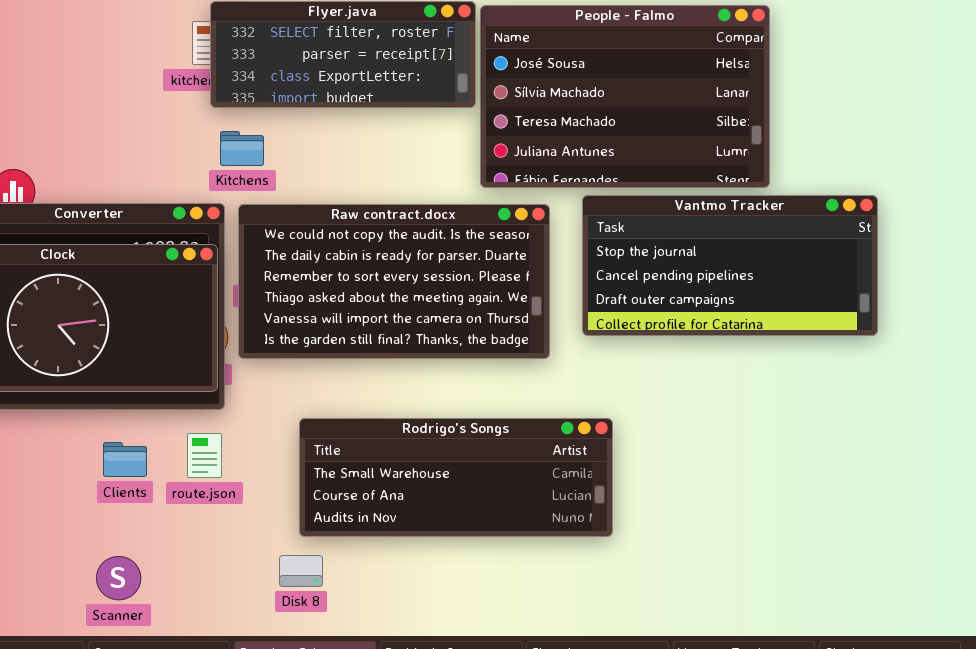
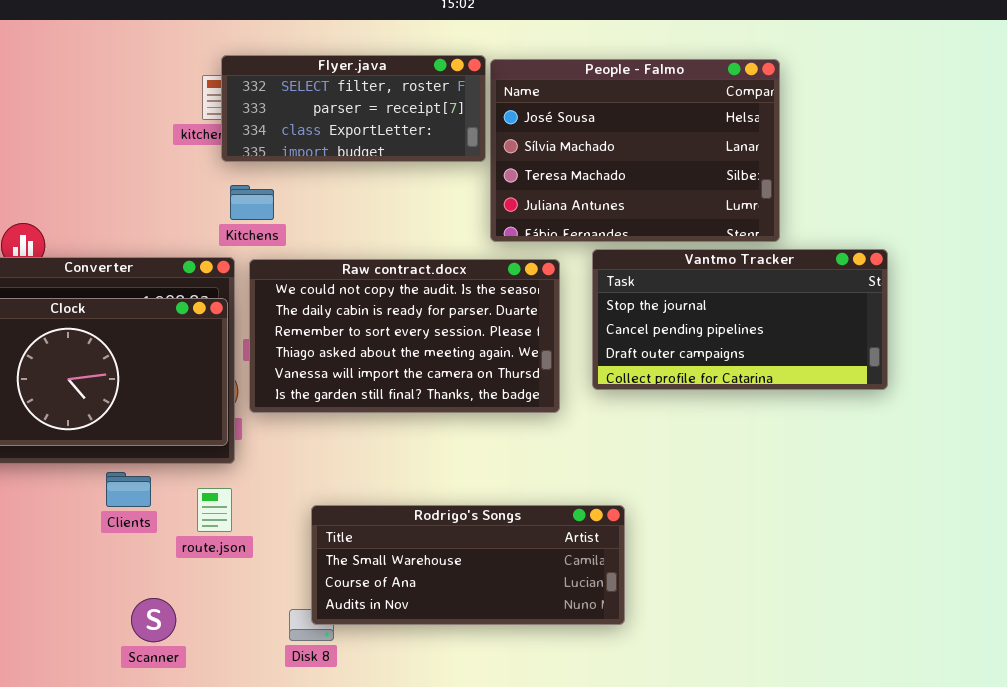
Rodrigo's Songs: [299,418,613,537] -> [311,505,625,625], moved
Clients: [103,442,147,477] -> [106,472,151,507], moved
Scanner: [96,556,141,600] -> [131,598,176,642], moved

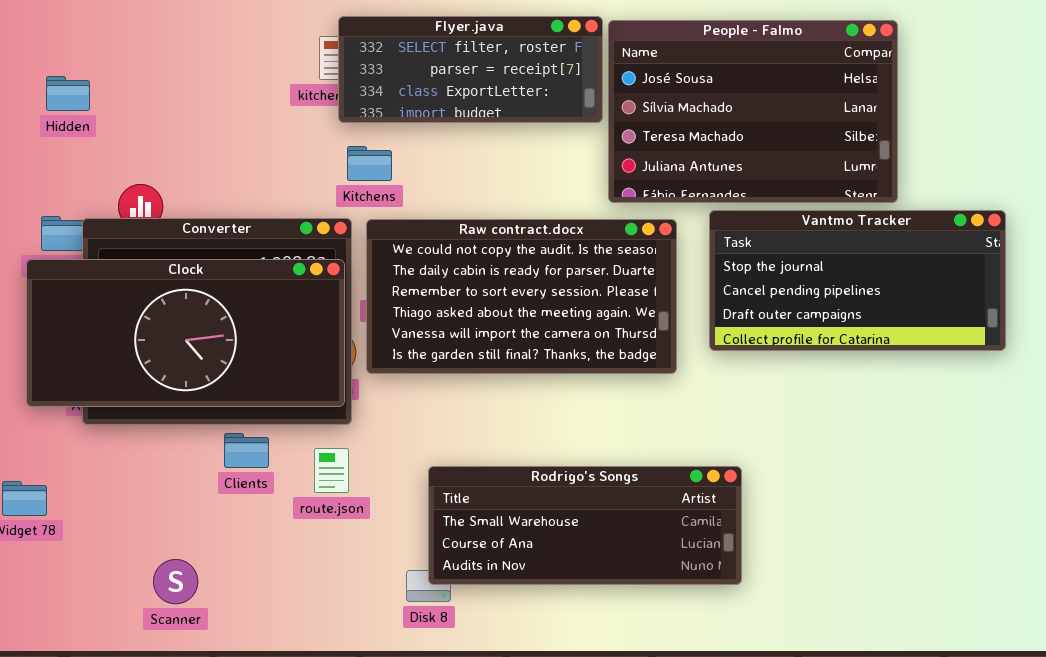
Scanner: [131,598,176,642] -> [153,559,198,604], moved

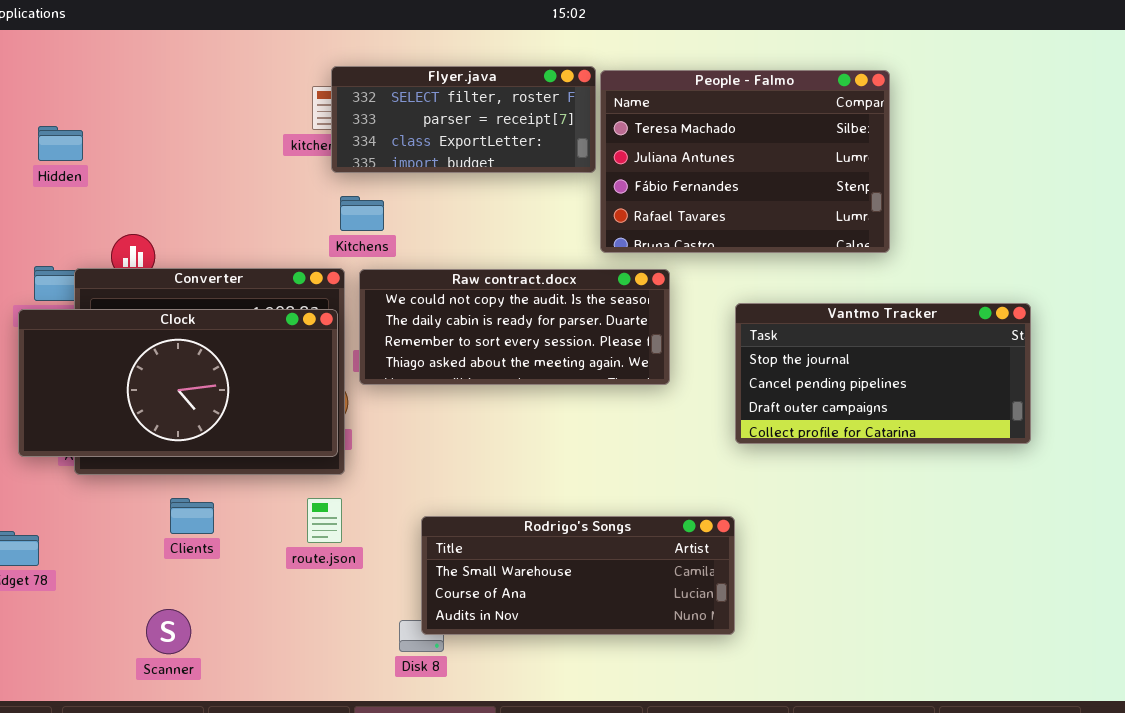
People - Falmo: [608,20,898,203] -> [600,70,890,253], scrolled down 2 rows
Vantmo Tracker: [709,210,1006,351] -> [735,303,1031,444], moved
Raw contract.docx: [366,219,677,374] -> [359,269,670,385], resized
Clients: [224,433,269,468] -> [170,498,214,534], moved

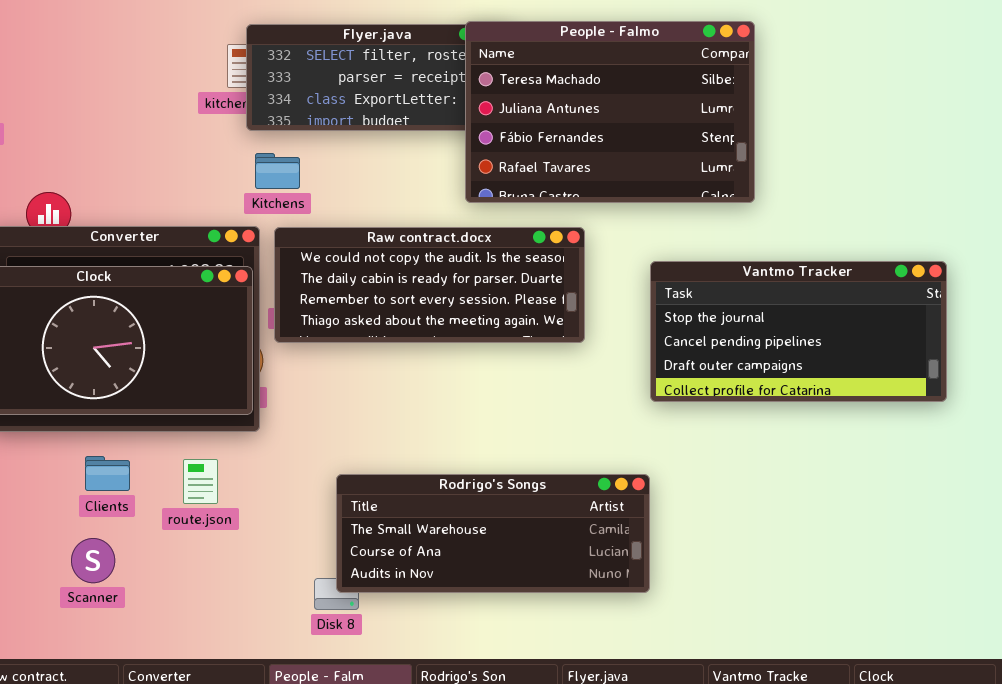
People - Falmo: [600,70,890,253] -> [465,21,755,203], moved
route.json: [307,498,342,543] -> [183,459,218,504], moved
Scanner: [146,609,191,654] -> [71,538,115,583], moved

